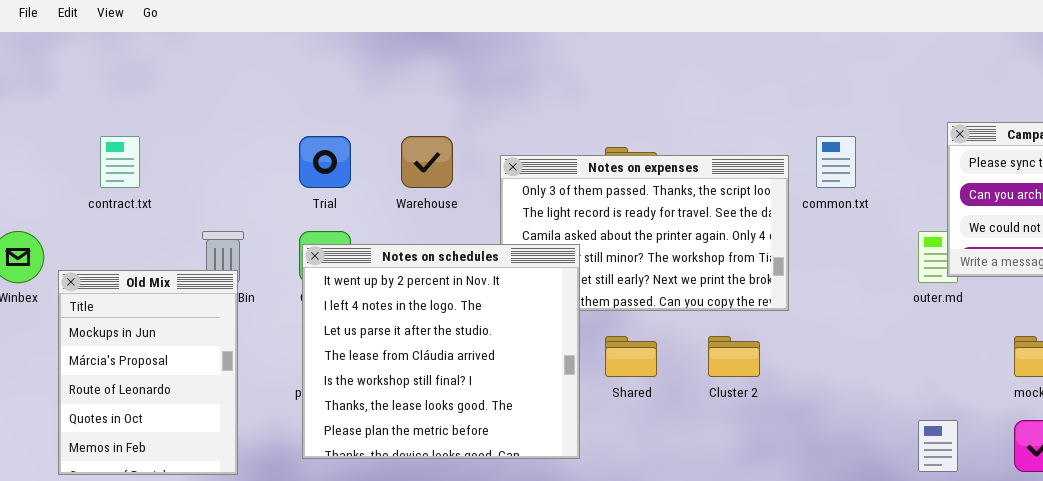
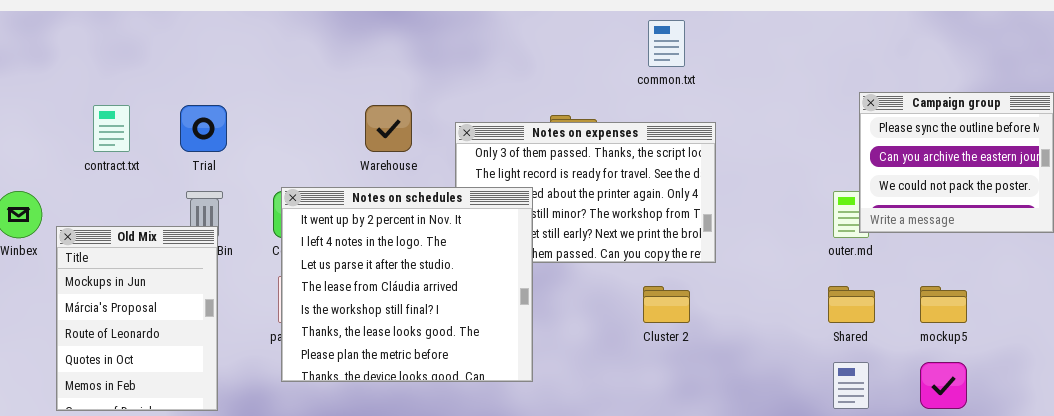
Trial: [299,136,351,188] -> [180,105,227,152], moved
common.txt: [816,136,856,188] -> [648,20,685,67], moved
Notes on schedules: [302,244,580,459] -> [281,187,533,382], moved
Shared: [605,336,657,377] -> [828,286,875,323], moved

